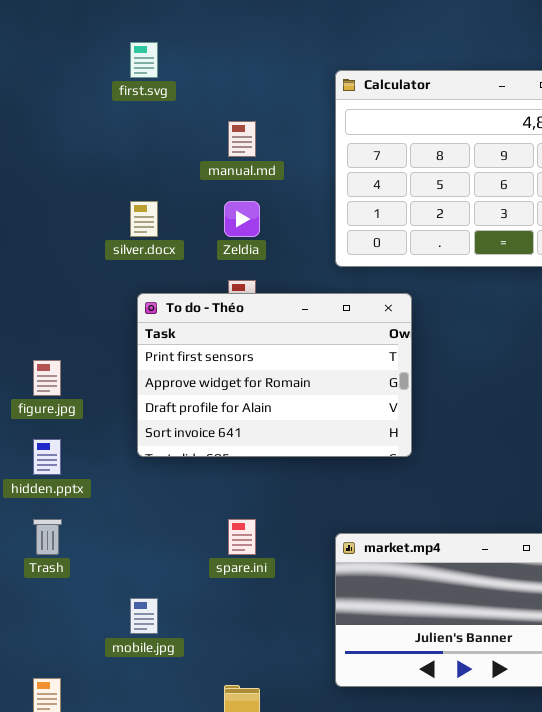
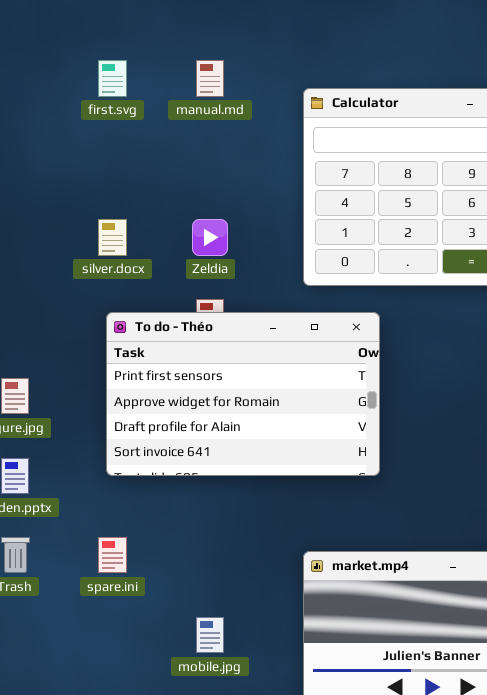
manual.md: [228,121,256,157] -> [196,60,224,97], moved
spare.ini: [228,519,256,555] -> [98,537,127,573], moved
mobile.jpg: [130,598,158,634] -> [196,617,224,653], moved

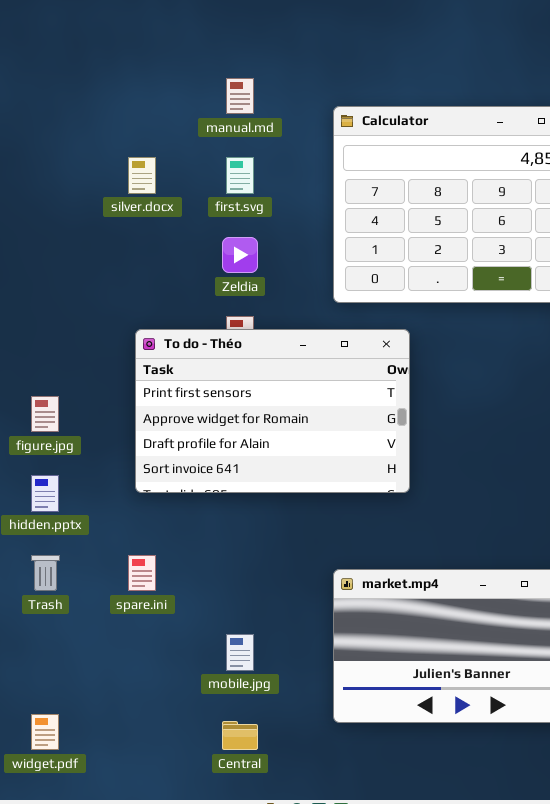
first.svg: [98,60,127,97] -> [226,157,254,194], moved
silver.docx: [98,219,127,256] -> [128,157,156,194], moved

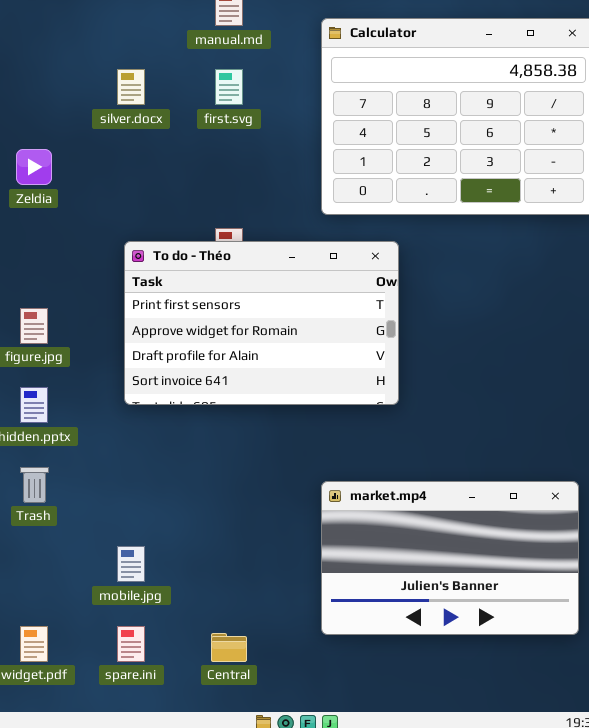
Zeldia: [222,237,258,273] -> [16,149,52,185], moved
spare.ini: [128,555,156,591] -> [117,626,145,662], moved
mobile.jpg: [226,634,254,671] -> [117,546,145,582], moved

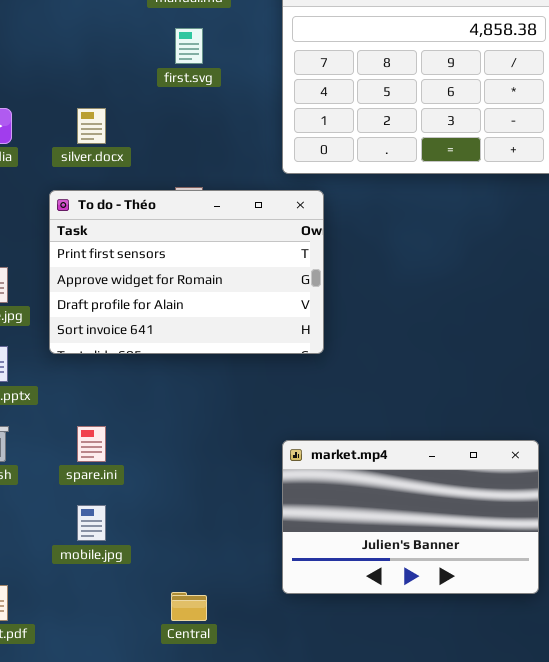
silver.docx: [117,69,145,105] -> [77,108,106,144], moved
To do - Théo: [124,241,399,405] -> [49,190,324,354], moved
spare.ini: [117,626,145,662] -> [77,426,106,462], moved

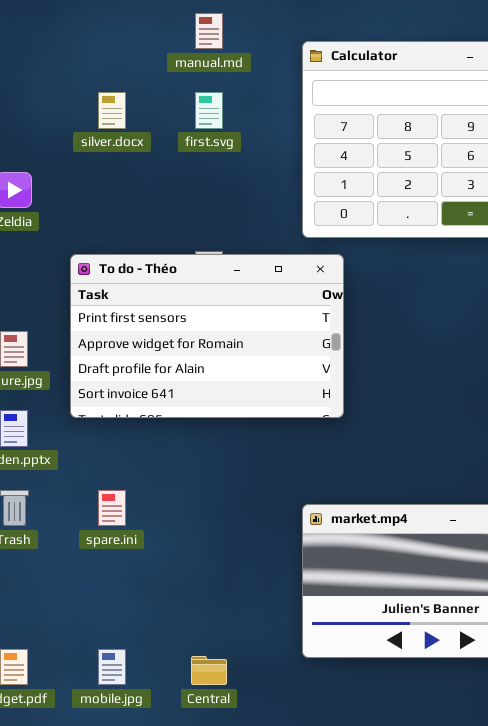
silver.docx: [77,108,106,144] -> [98,92,126,129], moved
mobile.jpg: [77,505,106,541] -> [98,649,126,685], moved

